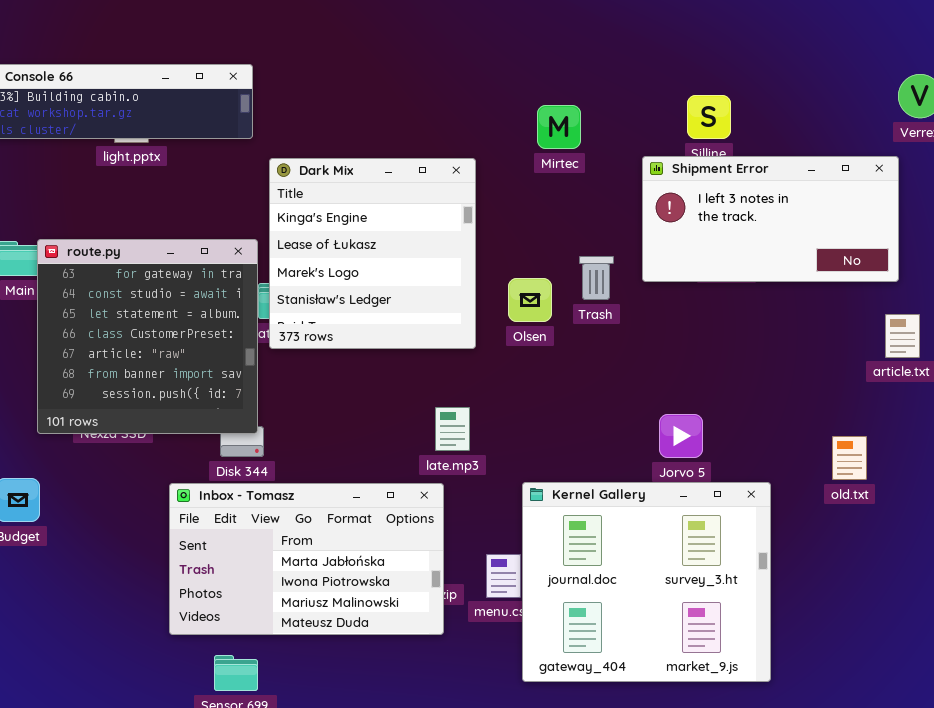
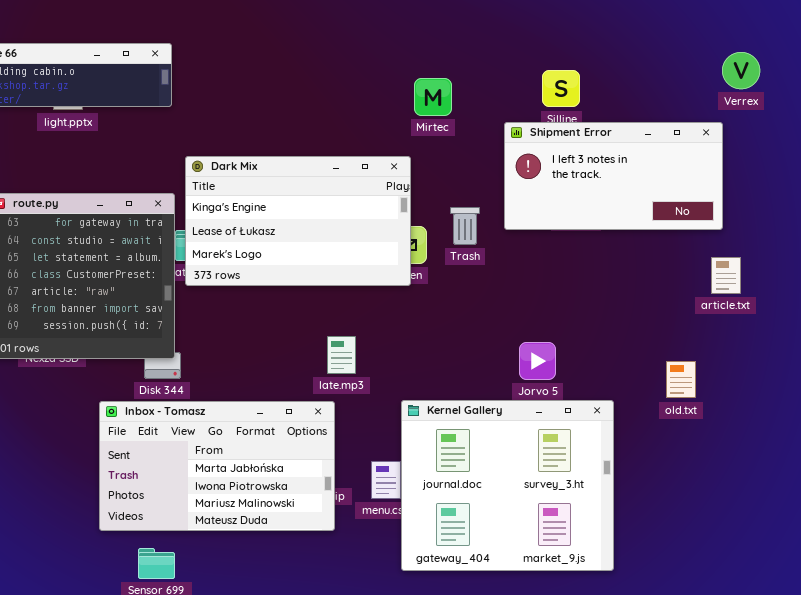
Dark Mix: [269,158,476,349] -> [185,156,411,286], resized

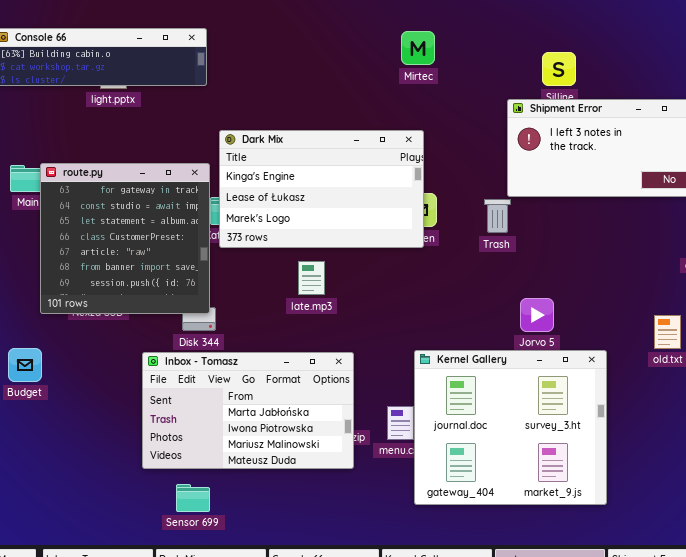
Mirtec: [414,78,452,116] -> [401,31,435,65], moved
Trash: [450,207,480,245] -> [484,199,511,233], moved
late.mp3: [327,336,356,374] -> [298,261,325,295], moved

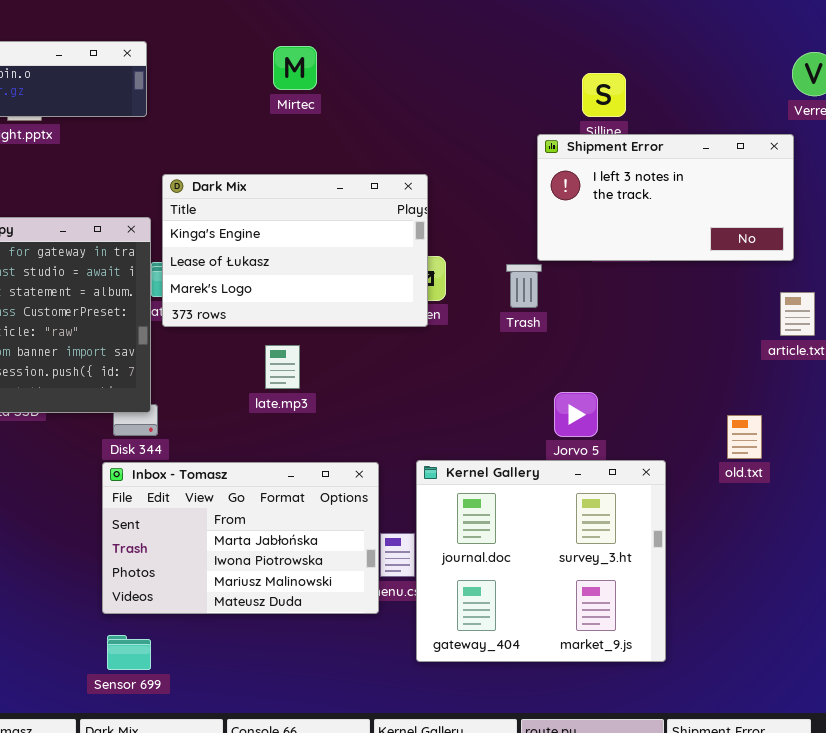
Mirtec: [401,31,435,65] -> [273,46,317,90], moved
Inbox - Tomasz: [142,352,354,469] -> [102,462,379,614], moved

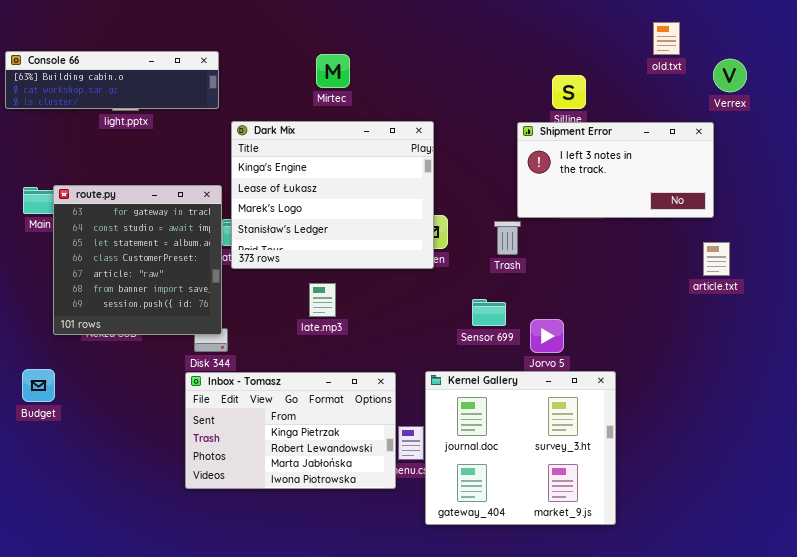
Dark Mix: [162,174,428,327] -> [231,121,434,269], resized
old.txt: [727,415,762,459] -> [653,22,680,55], moved
Inbox - Tomasz: [102,462,379,614] -> [185,372,396,489], scrolled up 2 rows
Sensor 699: [107,635,151,670] -> [472,299,506,326], moved

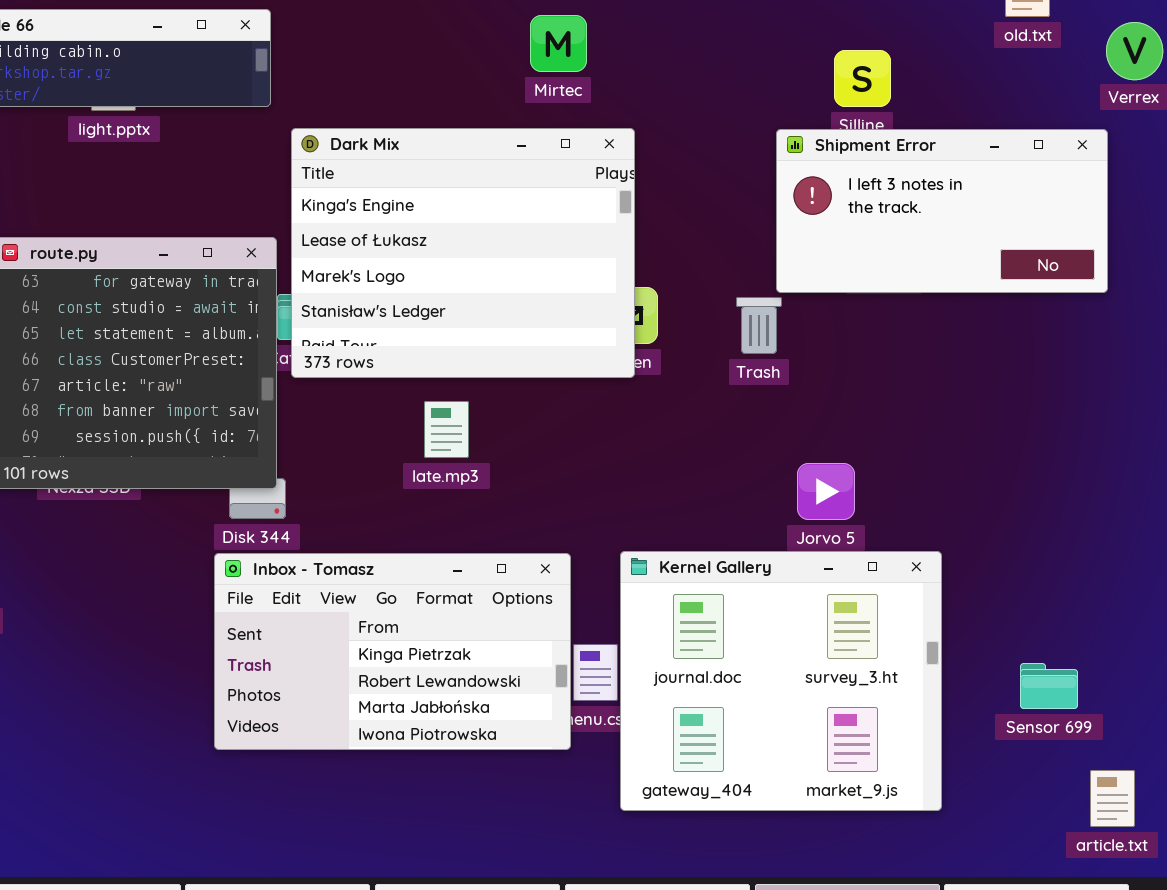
Mirtec: [316,54,350,88] -> [530,15,587,72], moved
article.txt: [703,242,730,276] -> [1090,770,1135,827], moved
Sensor 699: [472,299,506,326] -> [1020,663,1078,709], moved

